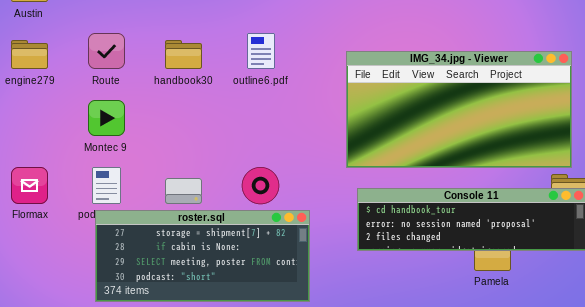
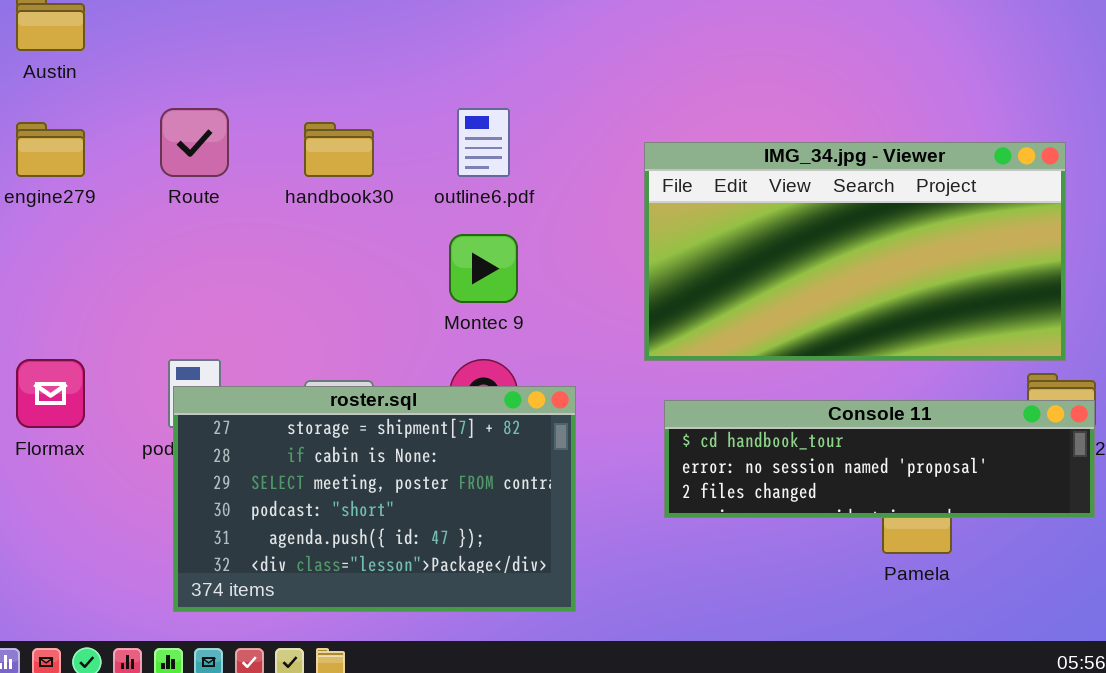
Montec 9: [88,100,125,136] -> [449,234,518,303], moved
roster.sql: [95,210,310,302] -> [173,386,576,612], resized

